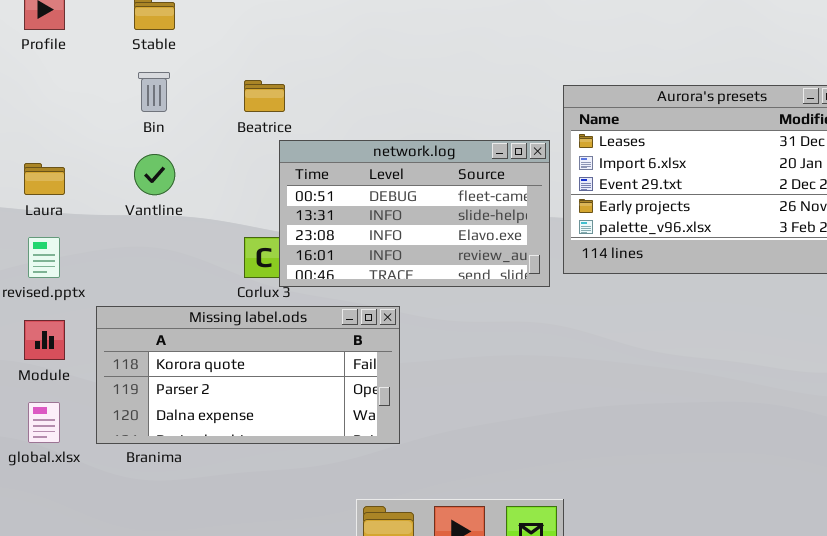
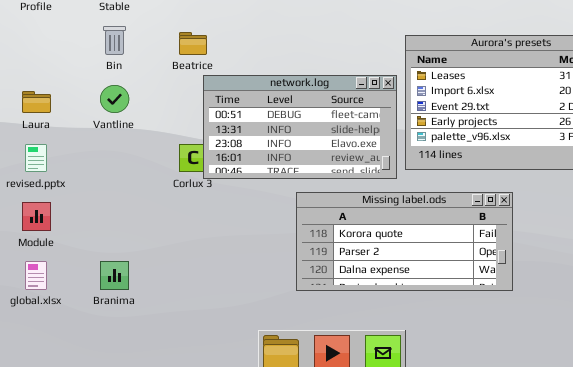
Missing label.ods: [96,306,400,444] -> [296,192,513,291], moved

